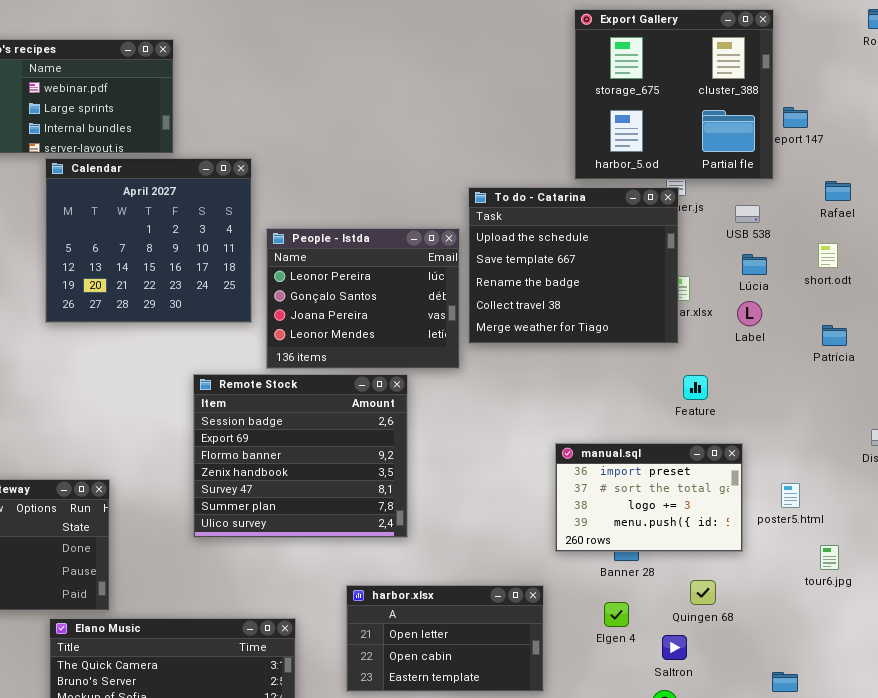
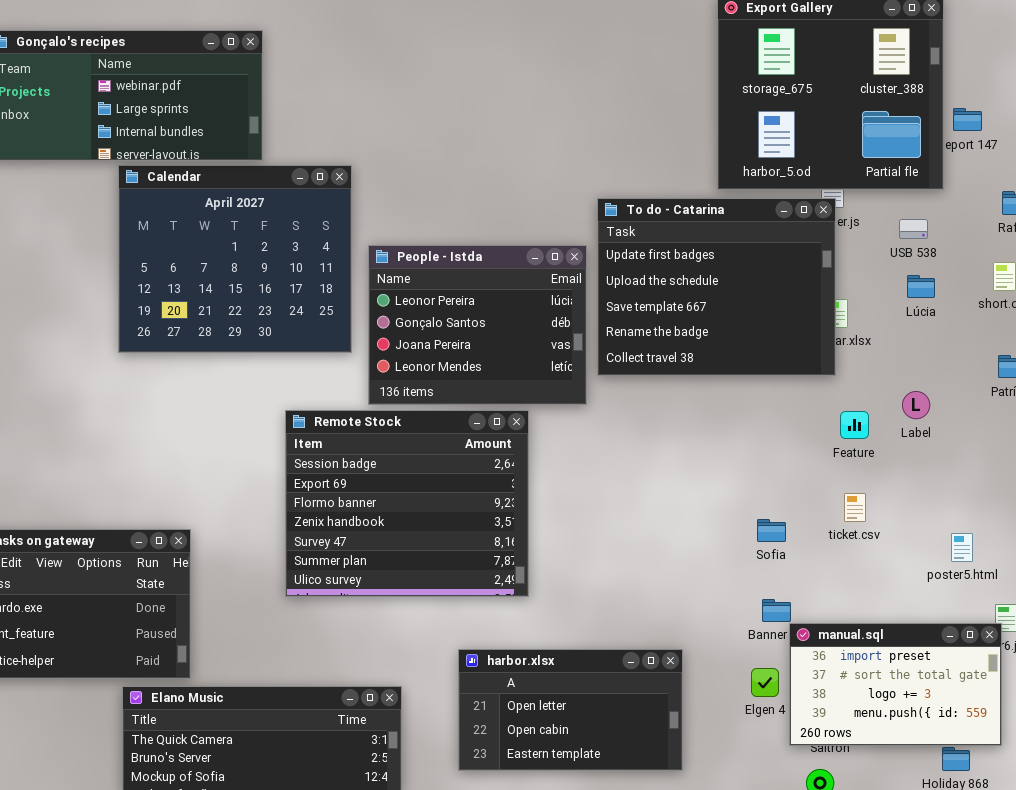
To do - Catarina: [468,187,679,344] -> [597,198,836,376], scrolled up 1 row
Label: [737,301,762,326] -> [902,391,930,419], moved
manual.sql: [555,443,743,552] -> [789,623,1002,746], moved

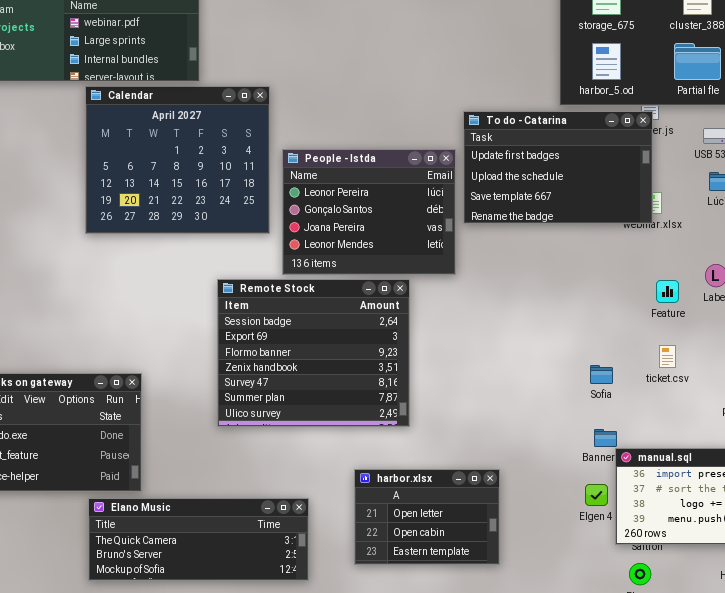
To do - Catarina: [597,198,836,376] -> [463,111,653,224], resized
harbor.xlsx: [458,649,683,771] -> [354,469,500,565], resized

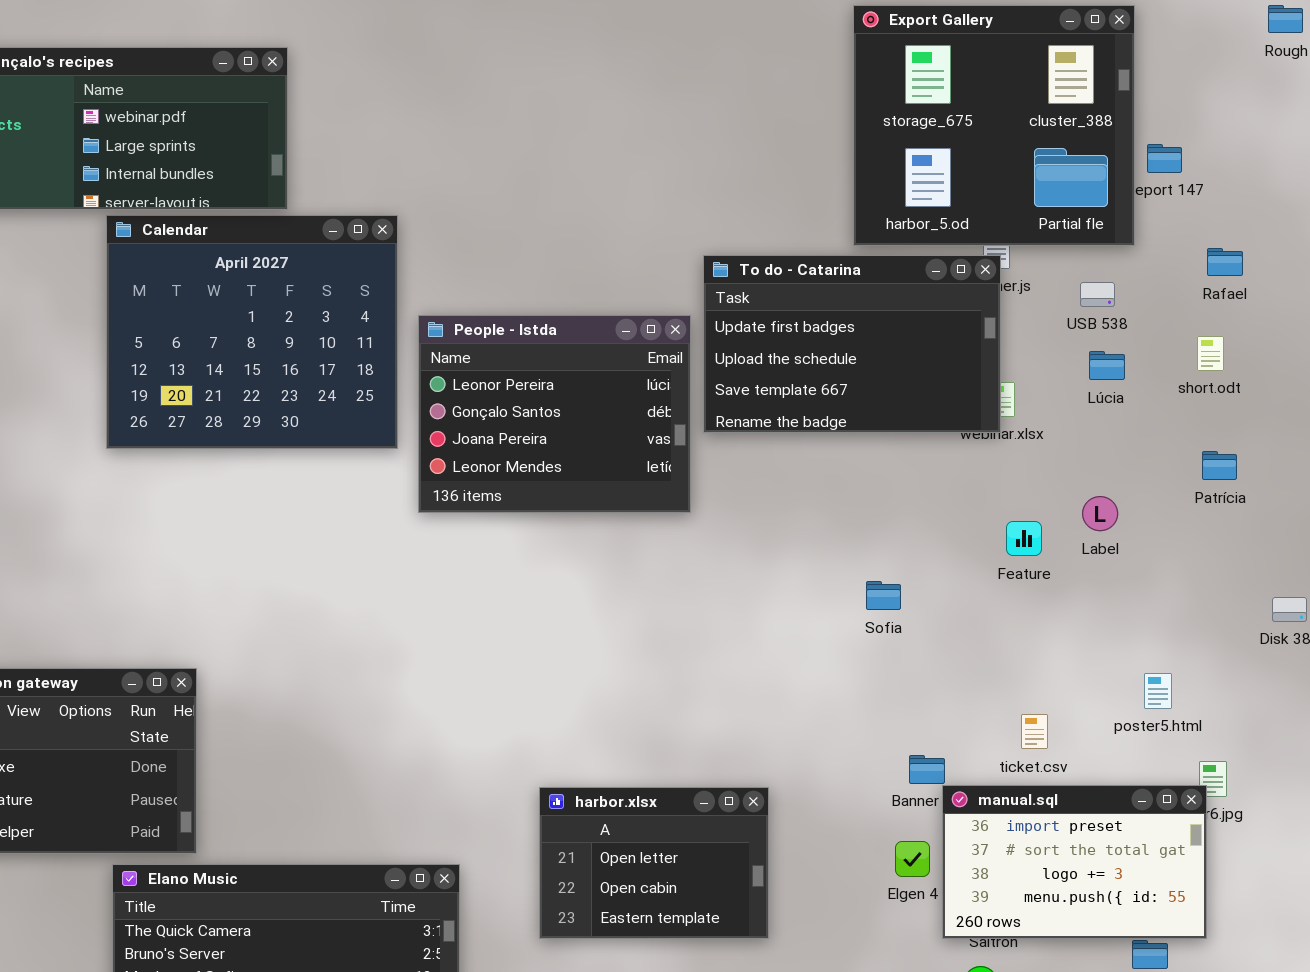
Remote Stock: [217,279,410,427] -> none, closed
ticket.csv: [659,345,676,368] -> [1021,714,1048,749], moved
Sofia: [590,365,613,384] -> [866,581,901,610], moved
harbor.xlsx: [354,469,500,565] -> [539,787,769,939], moved

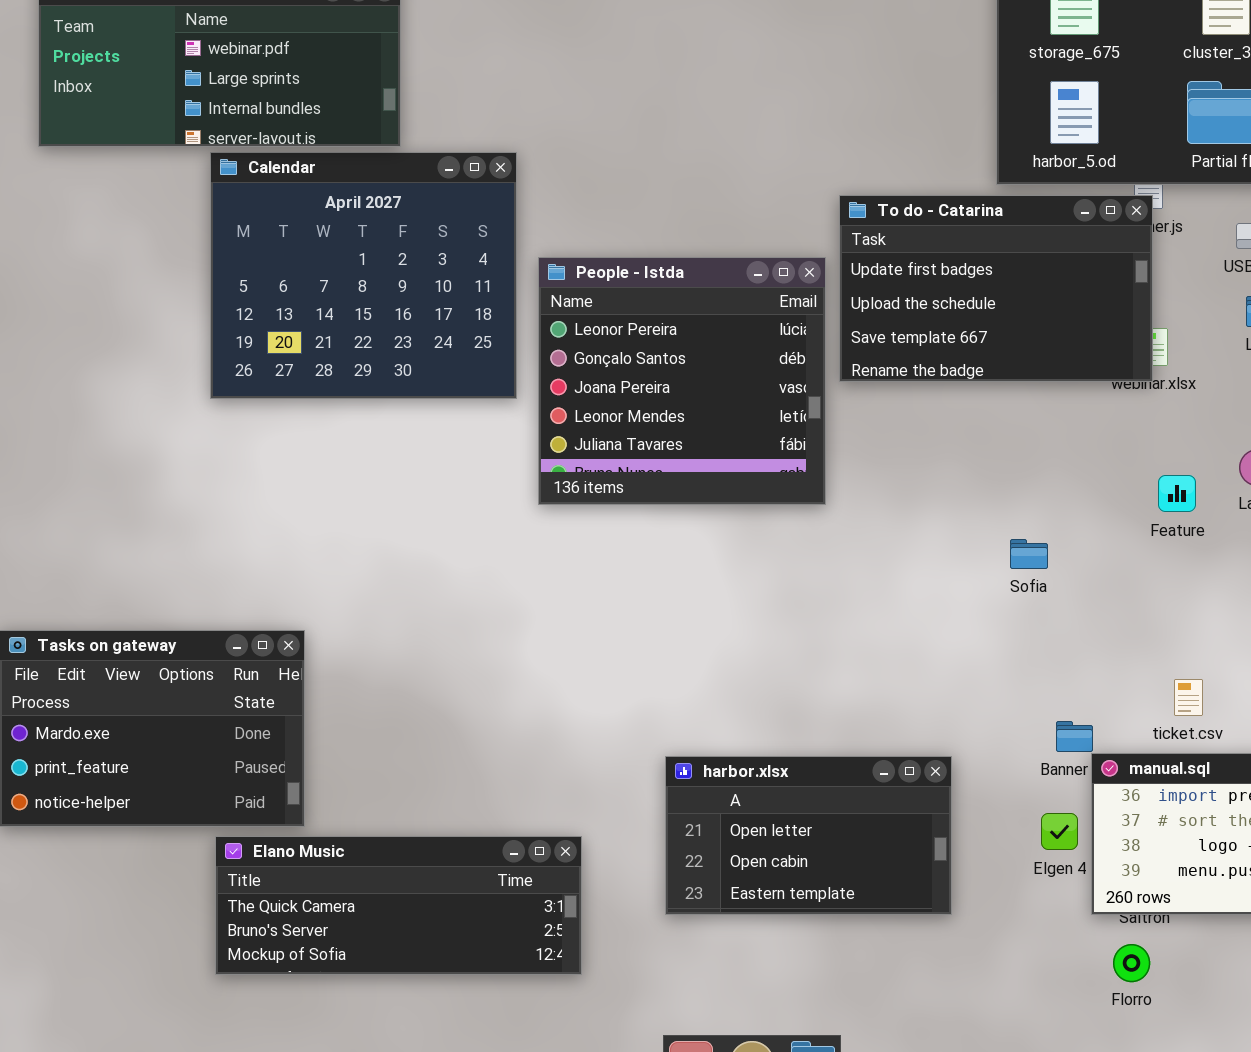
People - Istda: [418,315,691,513] -> [538,257,826,505], resized
harbor.xlsx: [539,787,769,939] -> [665,756,952,915], resized

